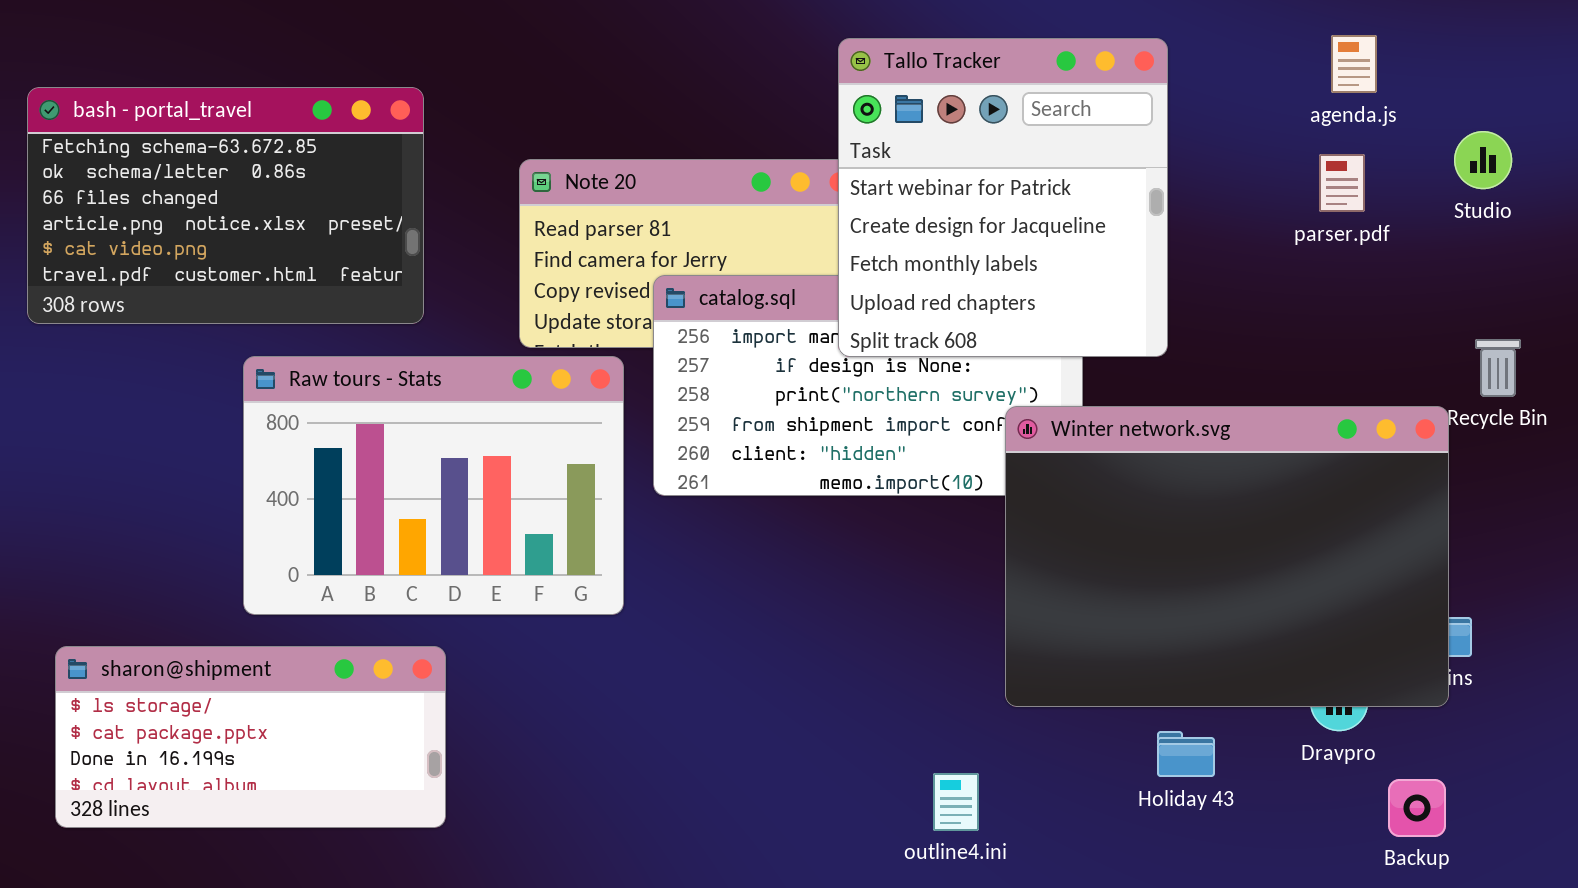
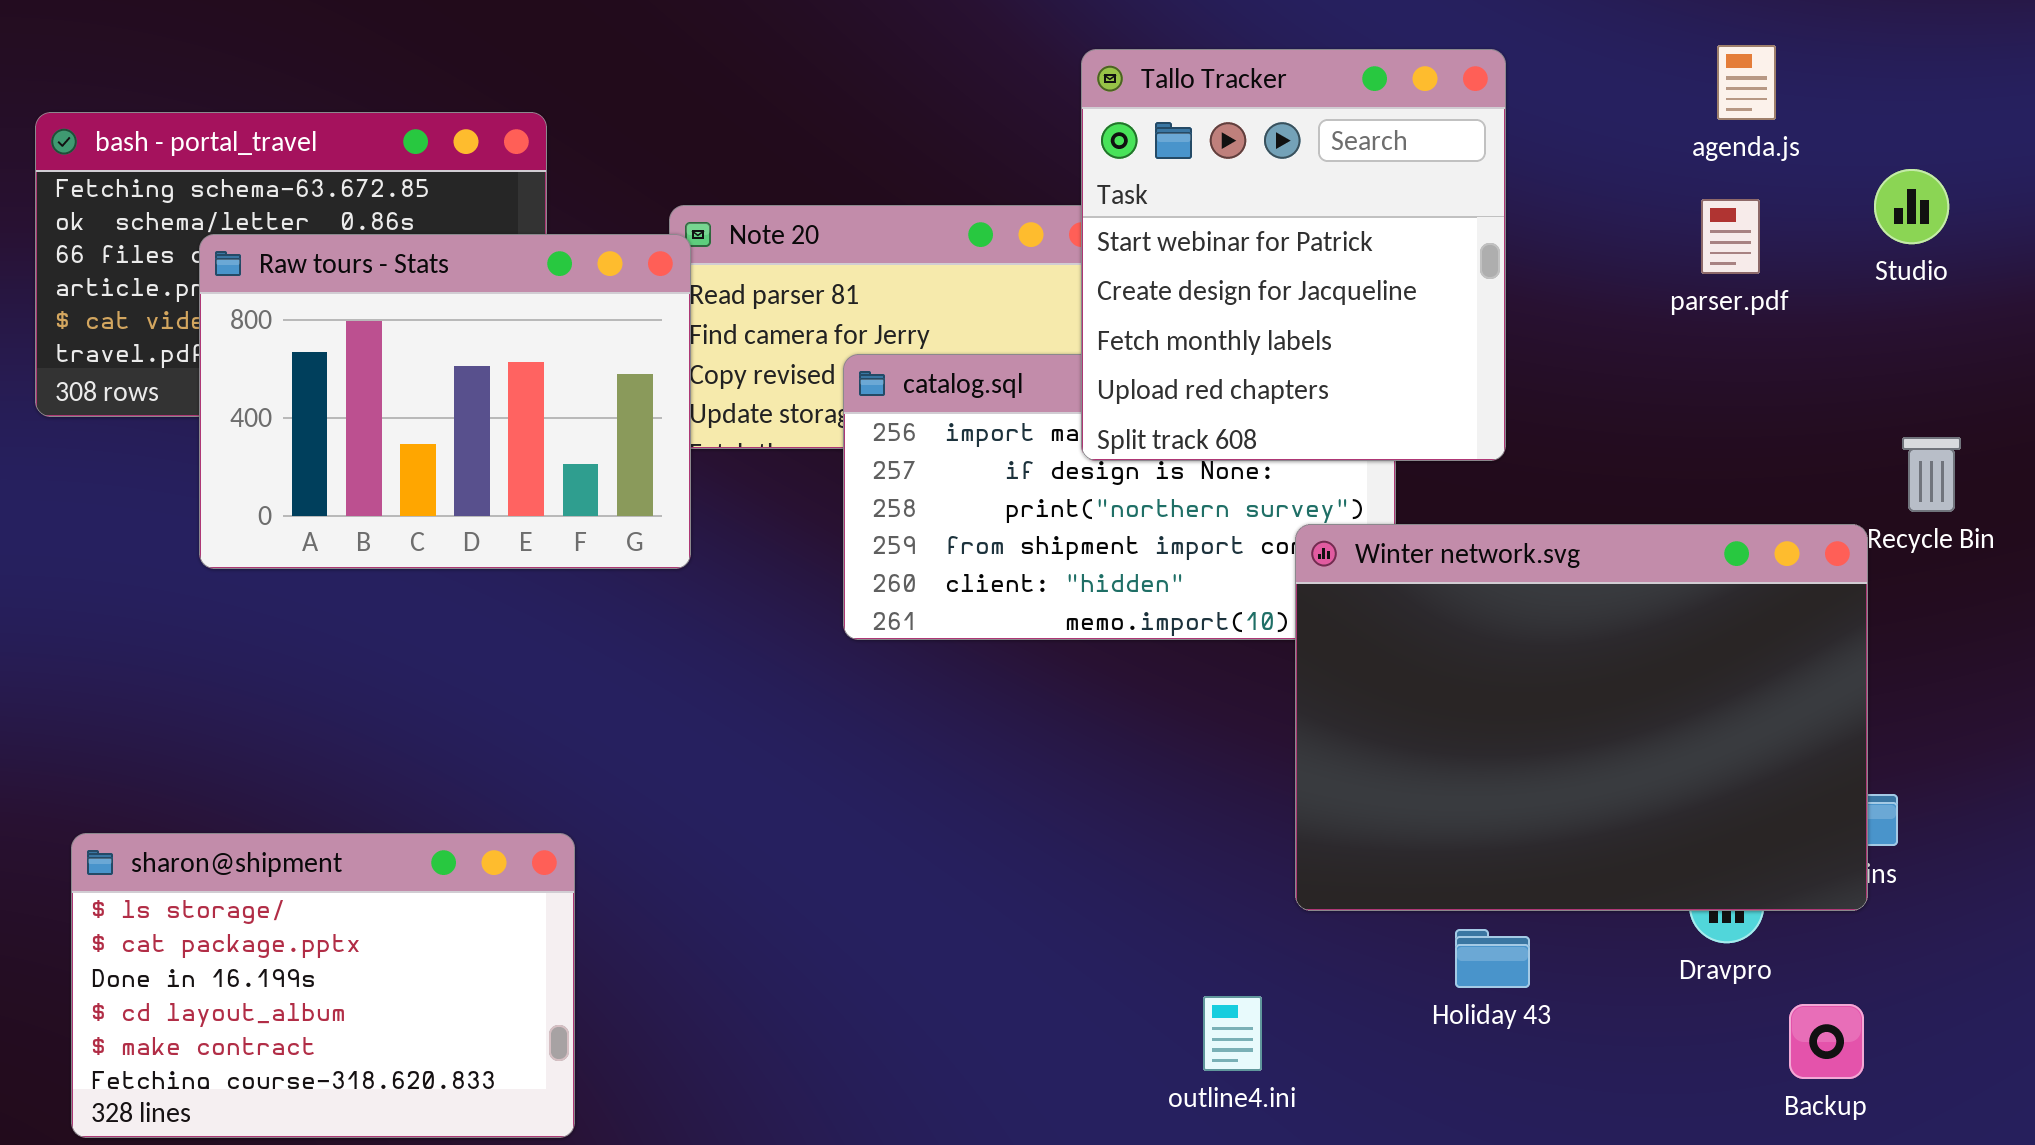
Raw tours - Stats: [243,356,624,615] -> [199,234,691,569], moved
sharon@shipment: [55,646,446,828] -> [71,833,575,1138], resized
Holiday 43: [1157,731,1215,777] -> [1455,929,1530,988], moved

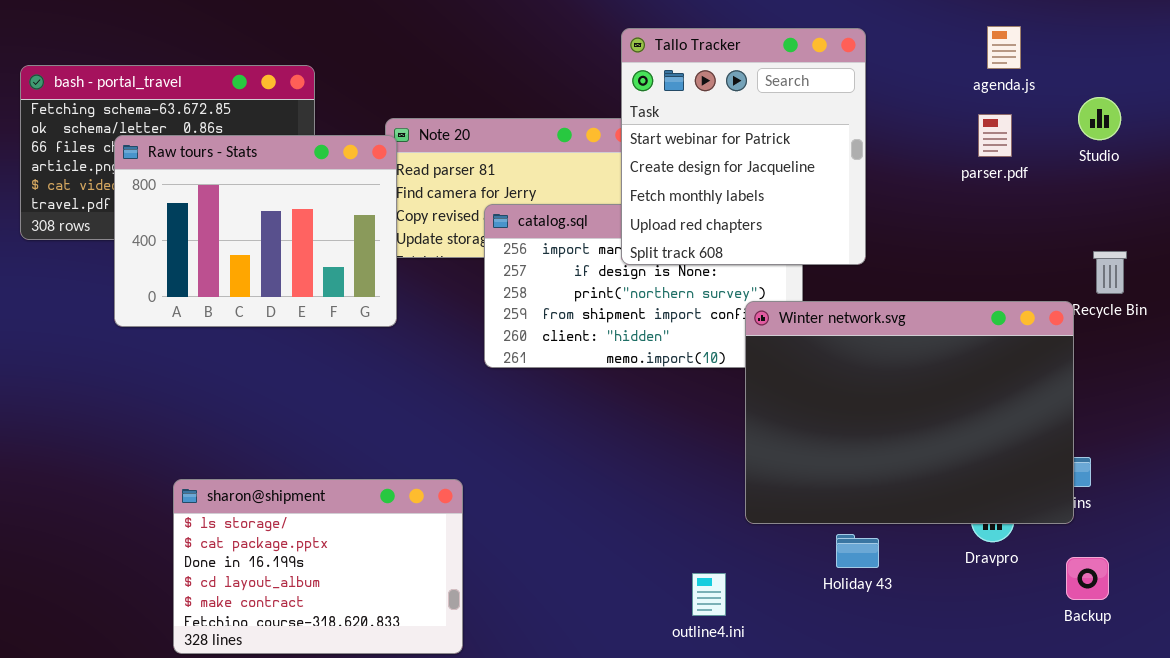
sharon@shipment: [71,833,575,1138] -> [173,479,463,654], moved
Backup: [1789,1004,1864,1079] -> [1066,557,1109,600], moved

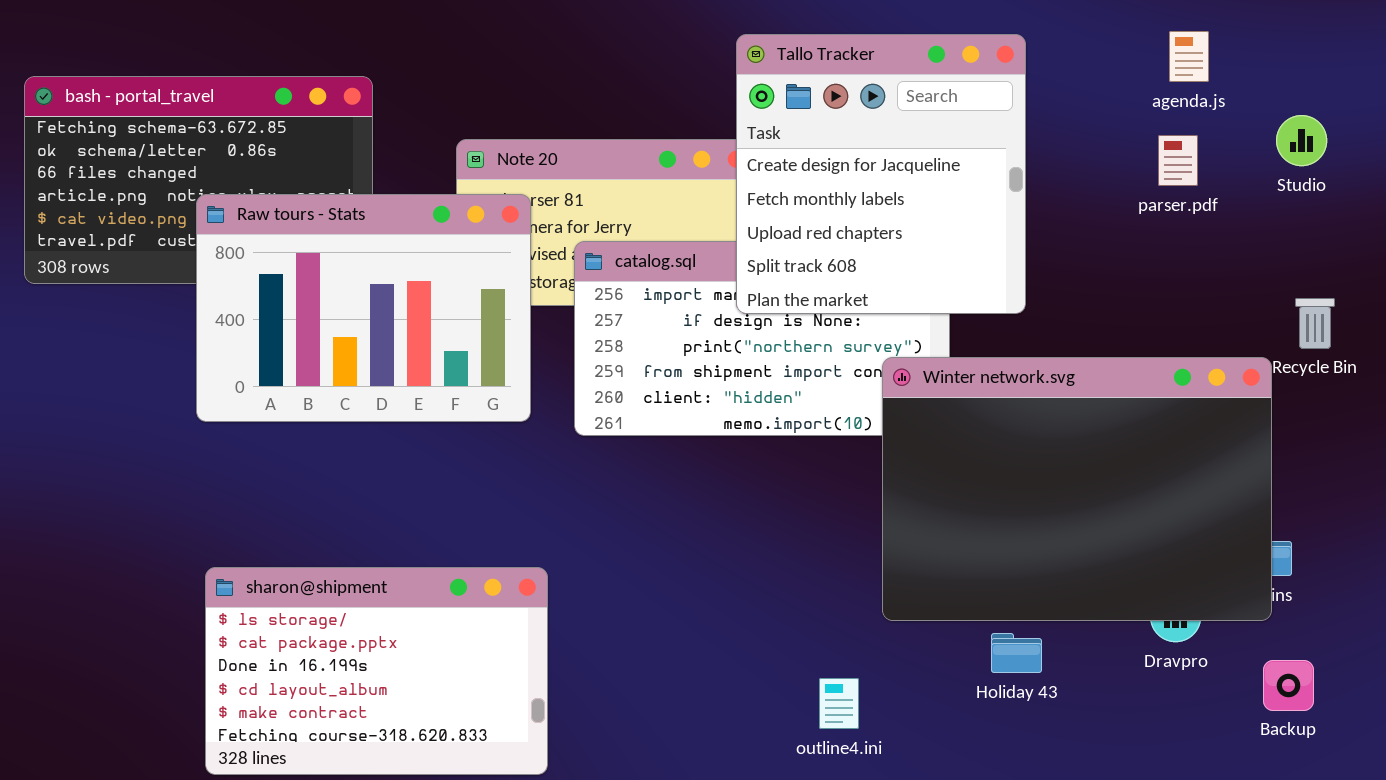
Tallo Tracker: [621,28,866,265] -> [736,34,1026,314], scrolled down 1 row
Raw tours - Stats: [114,135,397,327] -> [196,194,531,422], moved

